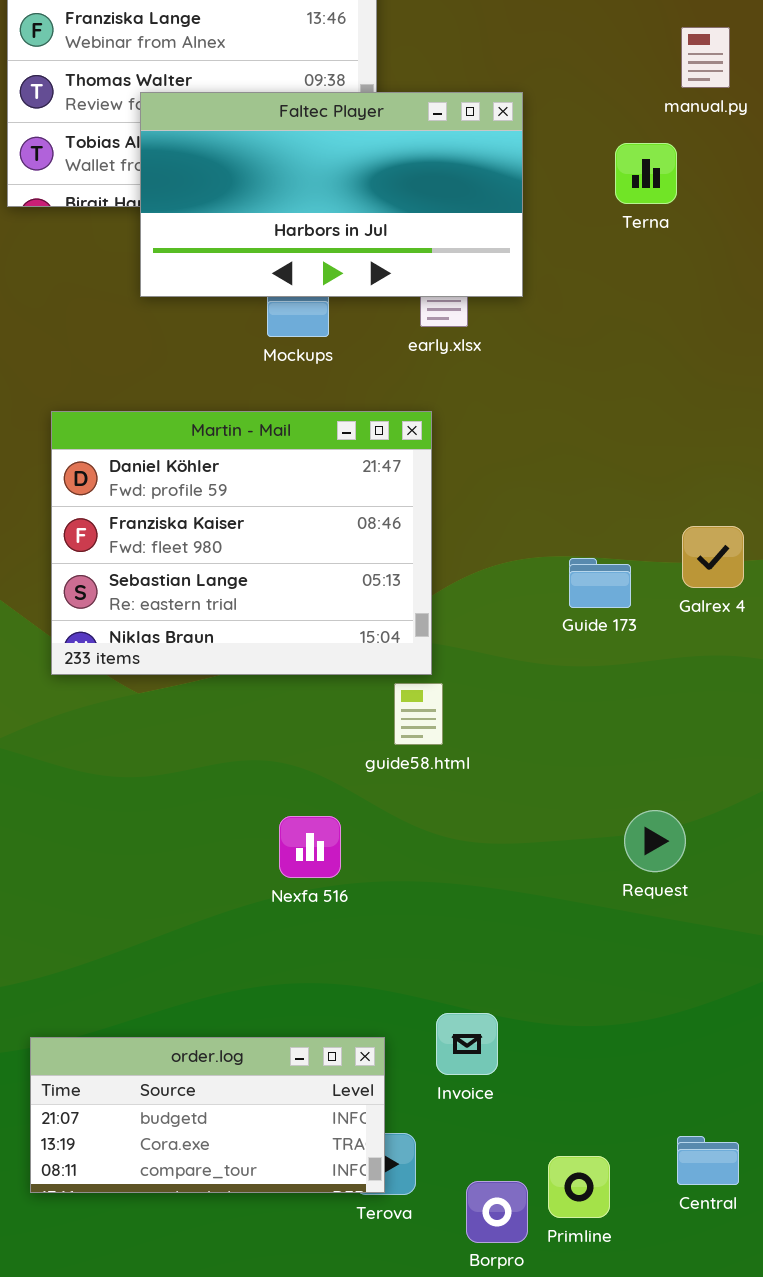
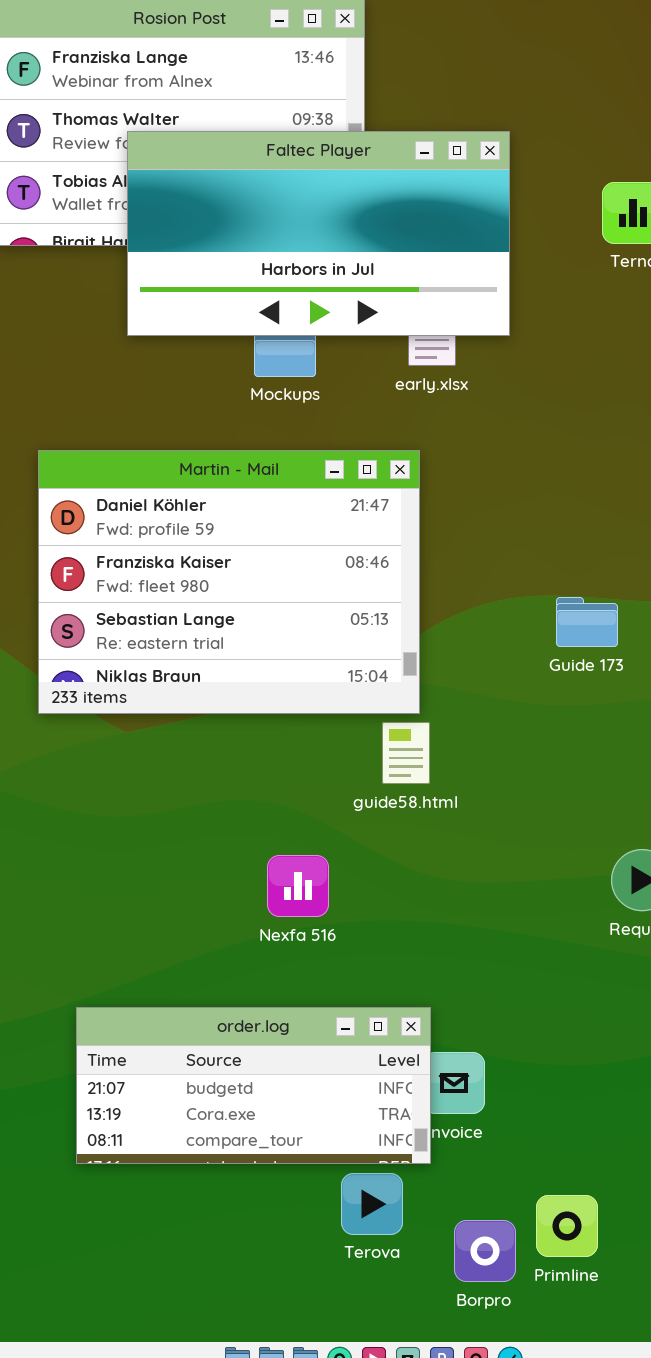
order.log: [30,1037,385,1193] -> [76,1007,431,1164], moved

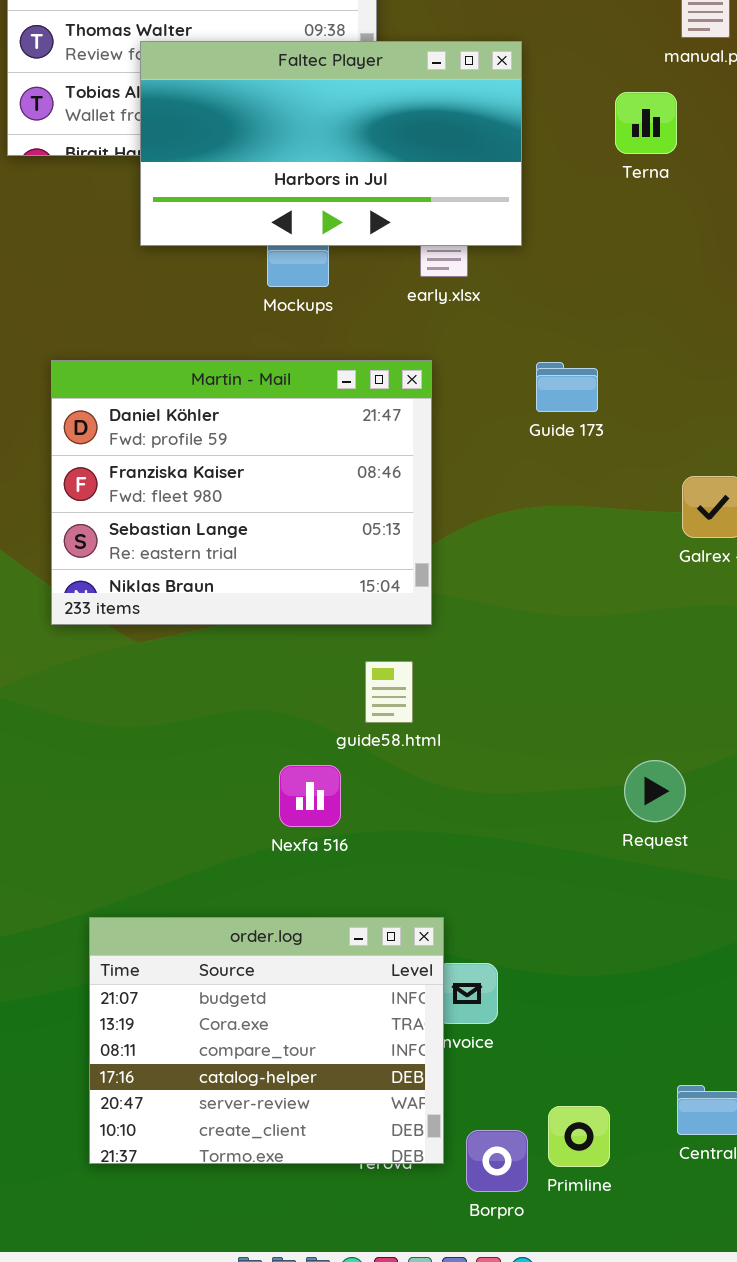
Guide 173: [556,597,618,647] -> [536,362,598,412], moved
guide58.html: [382,722,430,784] -> [365,661,413,723], moved
order.log: [76,1007,431,1164] -> [89,917,444,1164], resized

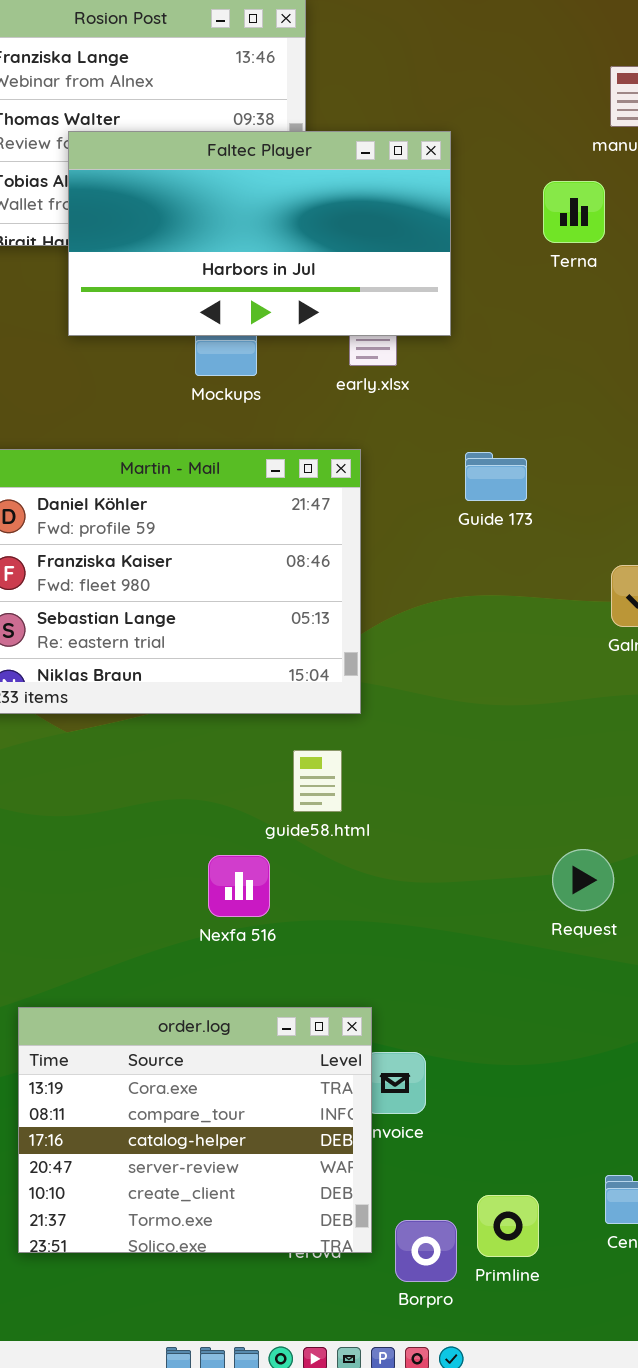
order.log: [89,917,444,1164] -> [18,1007,372,1253], scrolled down 1 row

